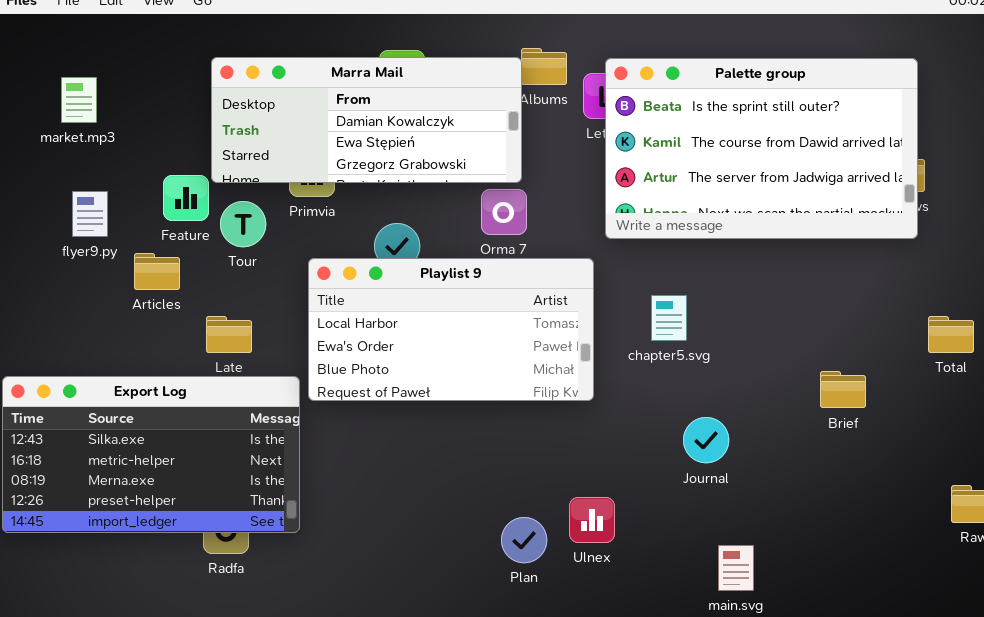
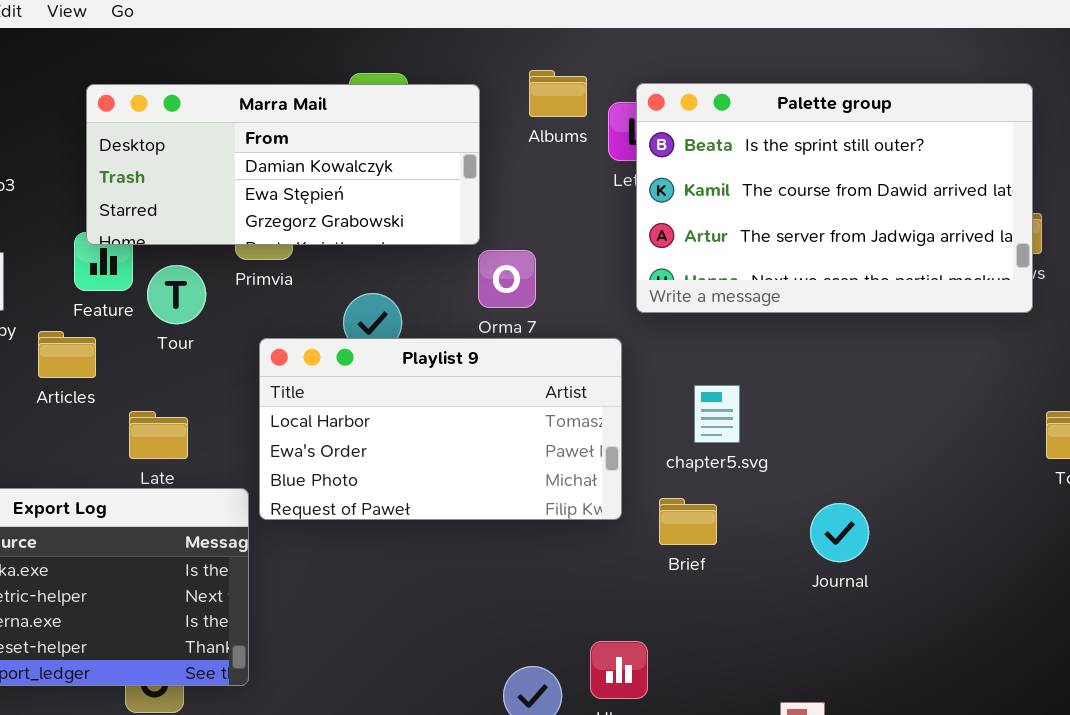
Marra Mail: [211,57,522,183] -> [86,84,480,245], moved
Brief: [820,371,866,408] -> [659,498,717,545], moved
Journal: [683,417,729,463] -> [810,503,869,562], moved

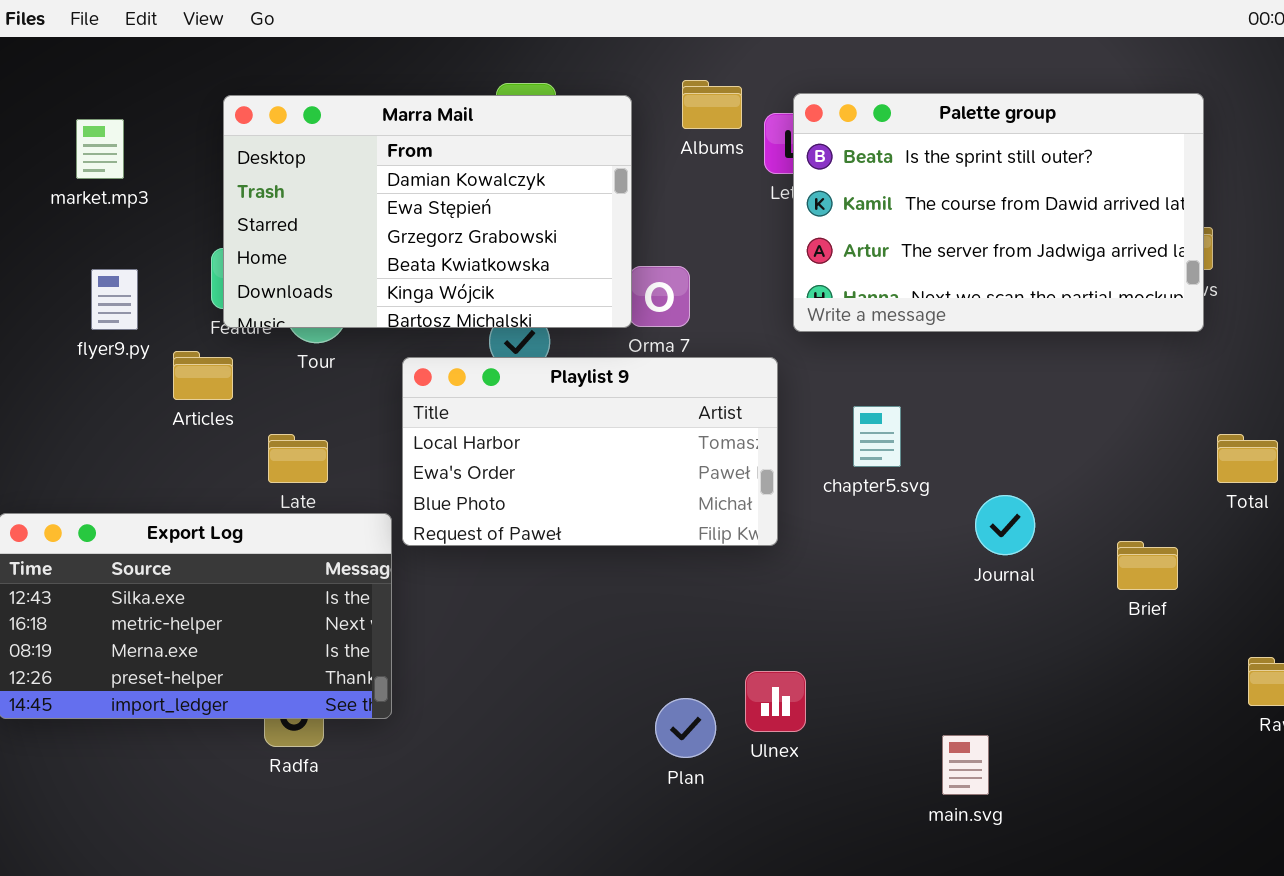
Marra Mail: [86,84,480,245] -> [223,95,632,328], resized
Brief: [659,498,717,545] -> [1117,541,1178,590], moved
Journal: [810,503,869,562] -> [975,495,1035,555], moved

